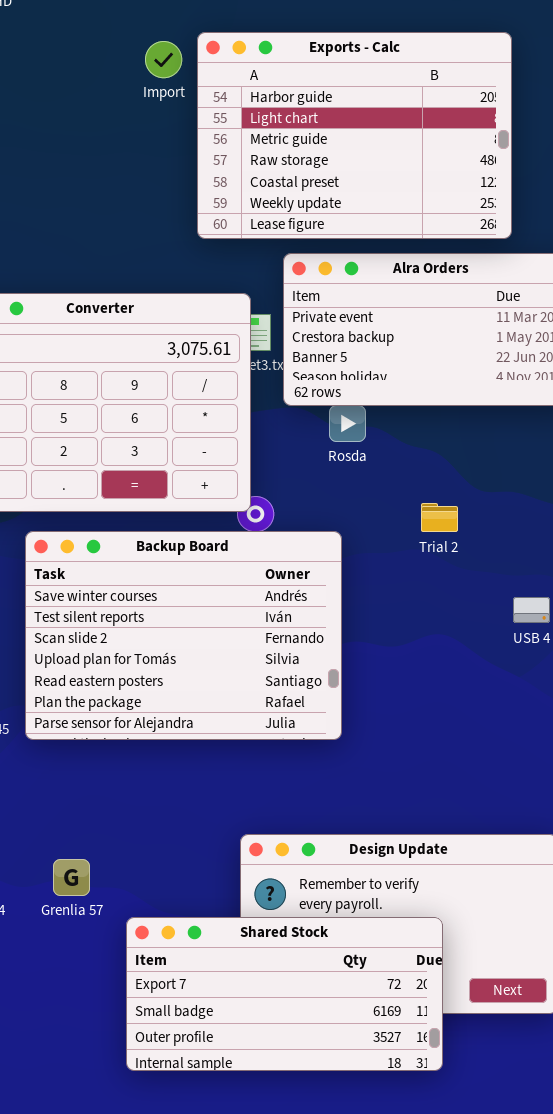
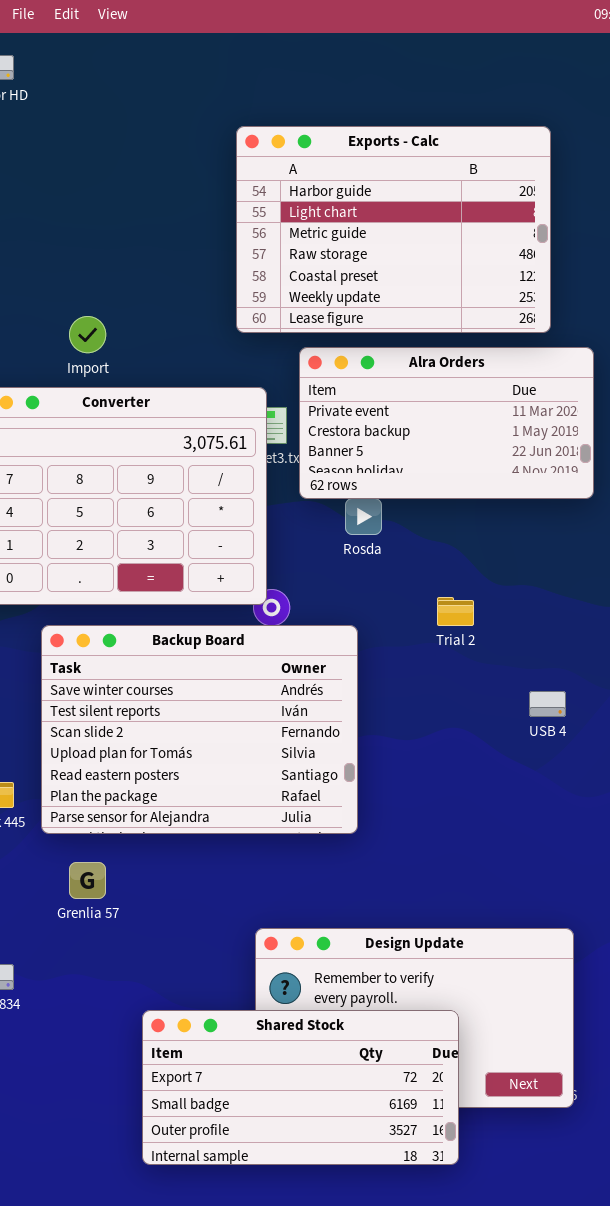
Exports - Calc: [197,32,512,239] -> [236,126,551,333], moved
Import: [145,41,182,78] -> [69,316,106,353], moved
Grenlia 57: [53,859,90,896] -> [69,862,106,899], moved

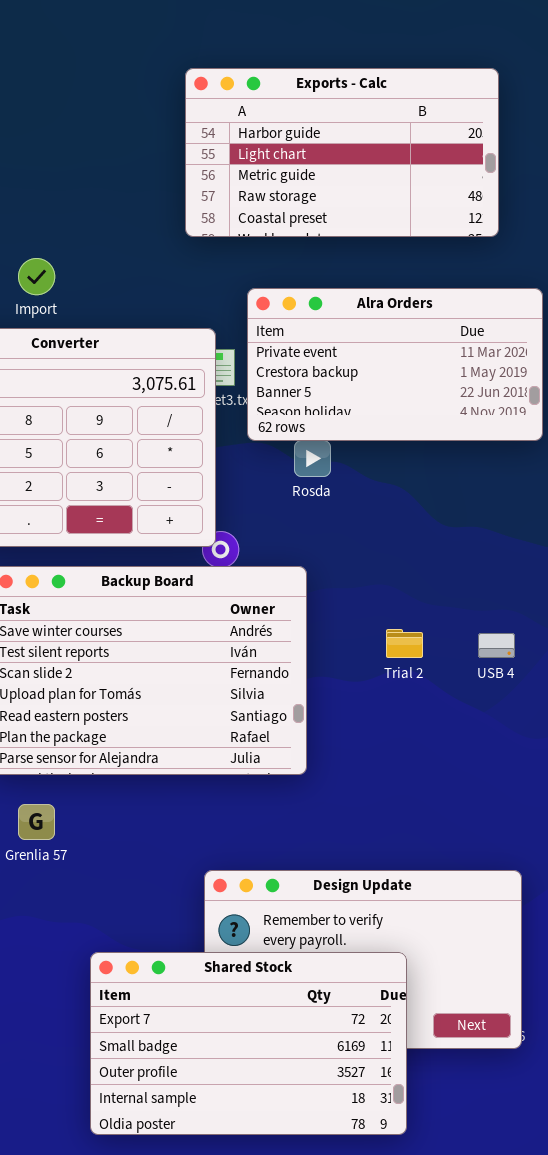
Exports - Calc: [236,126,551,333] -> [185,68,499,237], resized
Trial 2: [437,597,474,626] -> [386,629,423,658], moved
Shared Stock: [142,1010,459,1165] -> [90,952,407,1135], resized

